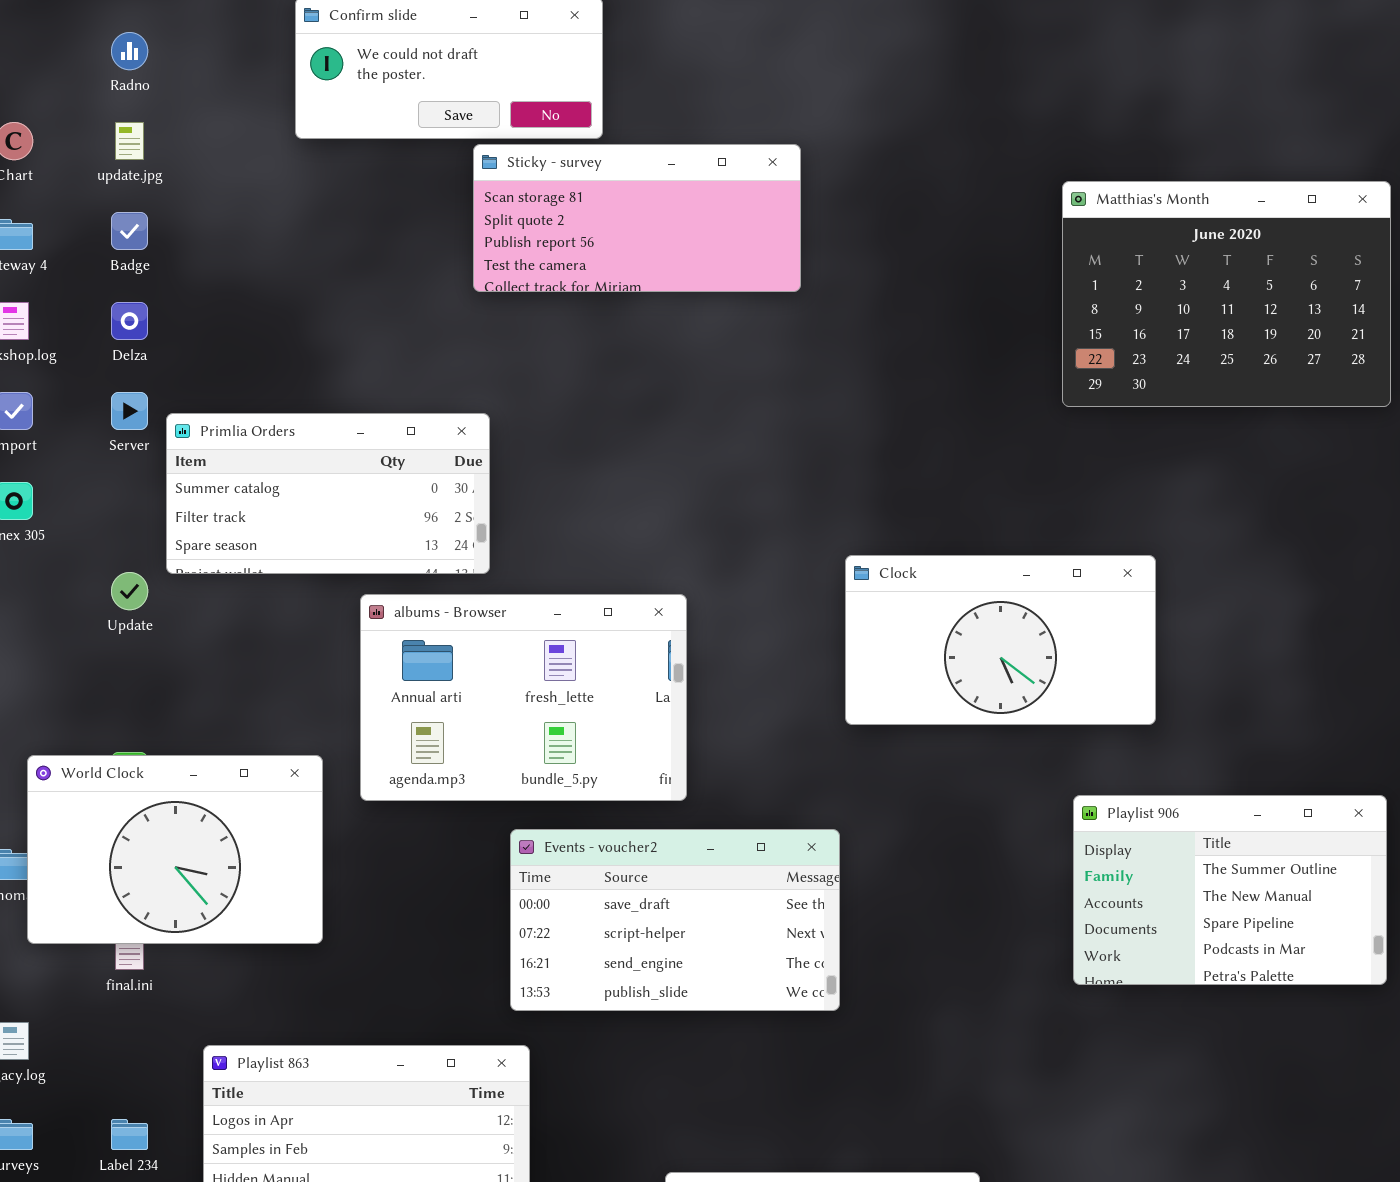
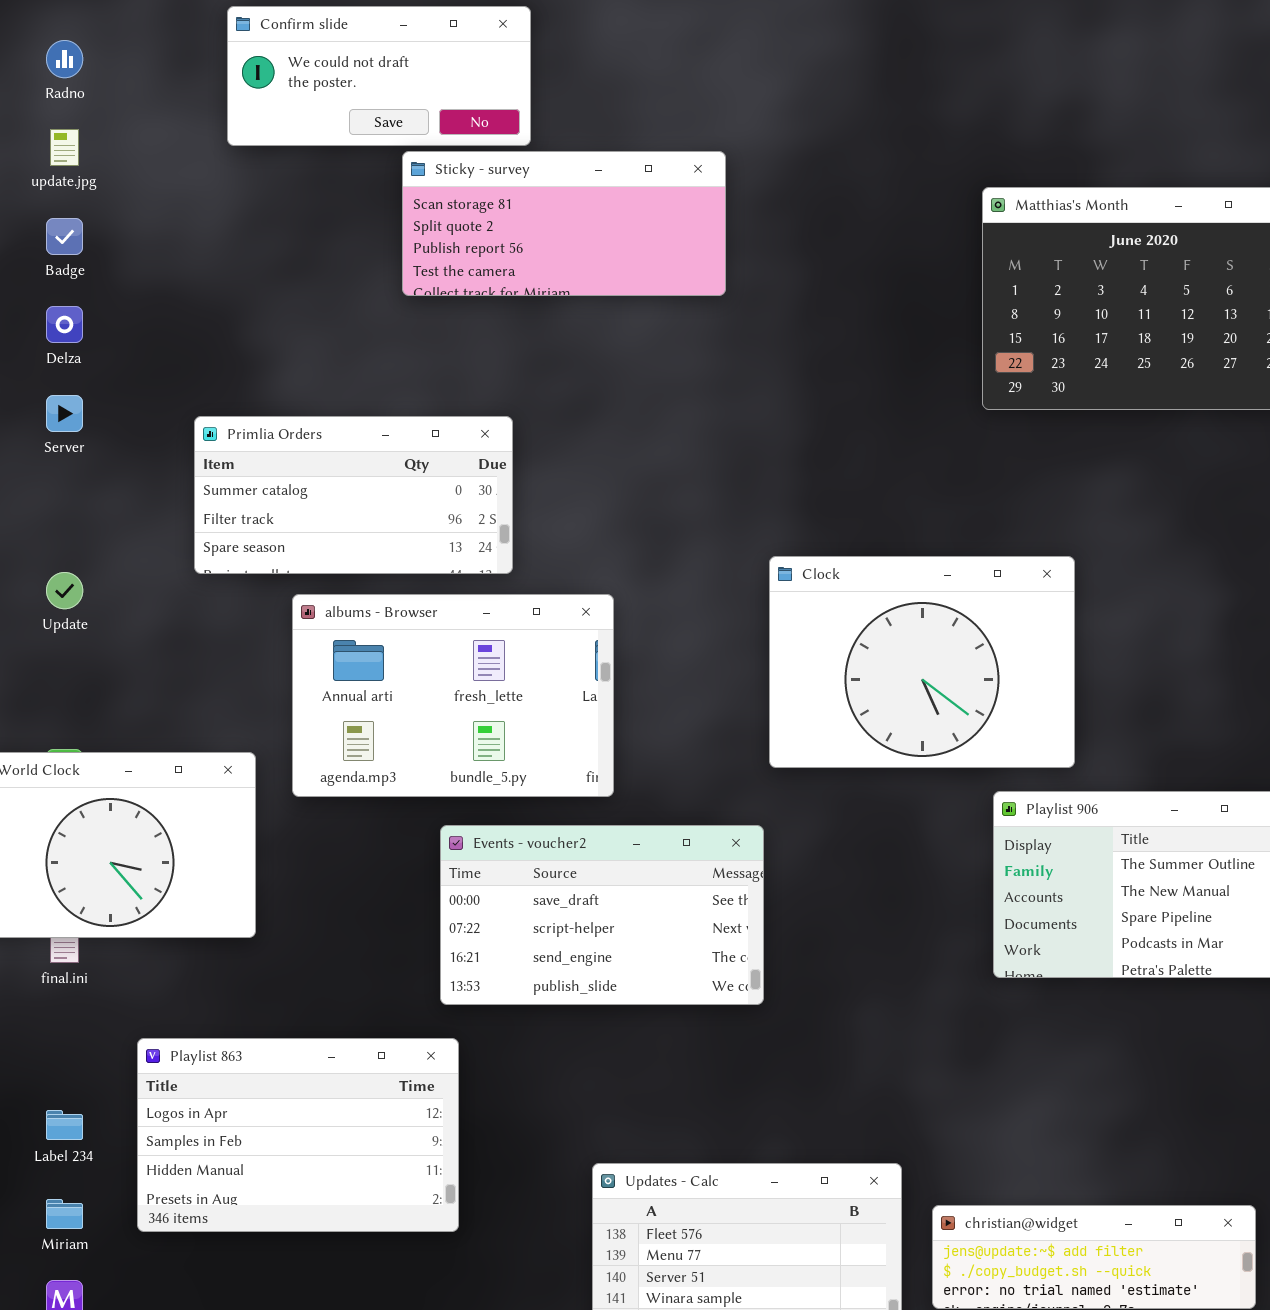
Primlia Orders: [166,413,490,574] -> [194,416,513,574], moved
Clock: [845,555,1156,725] -> [769,556,1075,768], resized

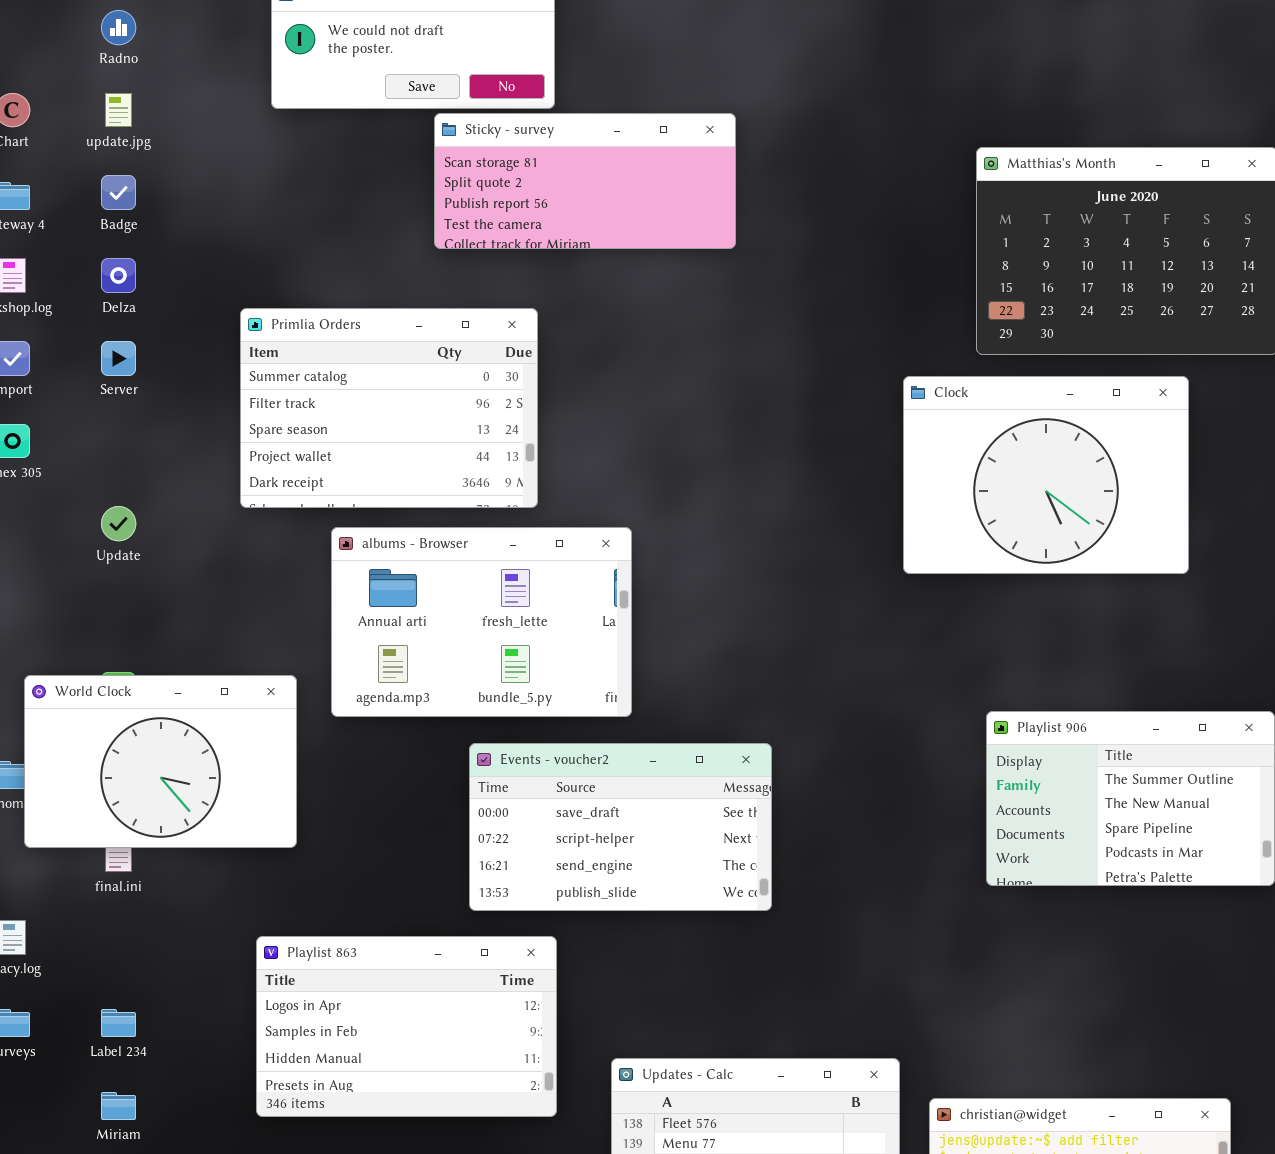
Primlia Orders: [194,416,513,574] -> [240,308,538,508], resized
Clock: [769,556,1075,768] -> [903,376,1189,574], moved
Playlist 863: [137,1038,459,1232] -> [256,936,557,1117], moved

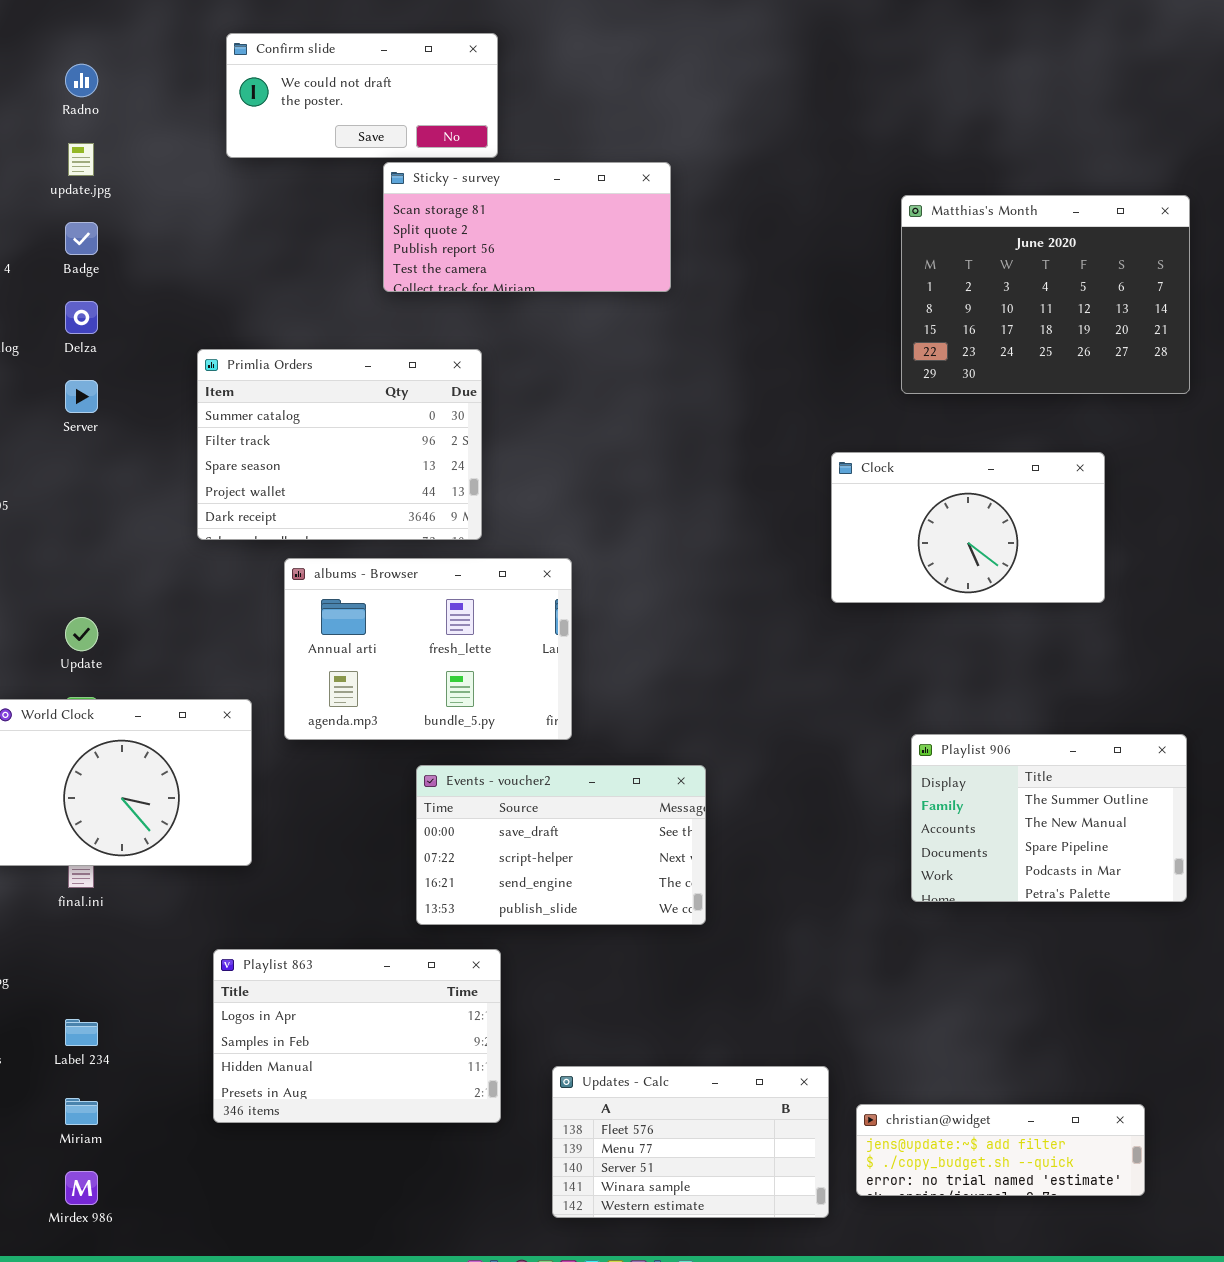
Clock: [903,376,1189,574] -> [831,452,1105,603], resized
Update: [101,506,136,541] -> [65,617,98,651], moved

